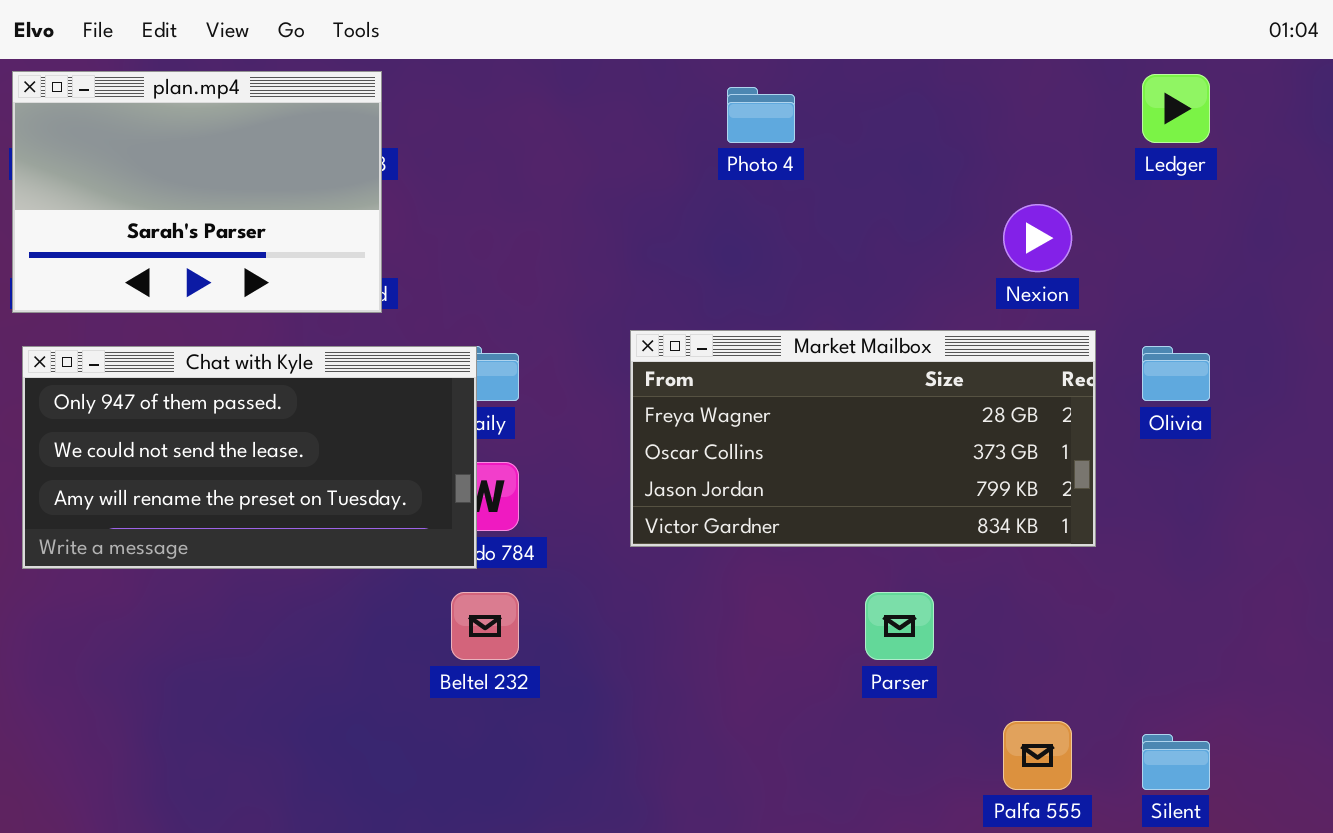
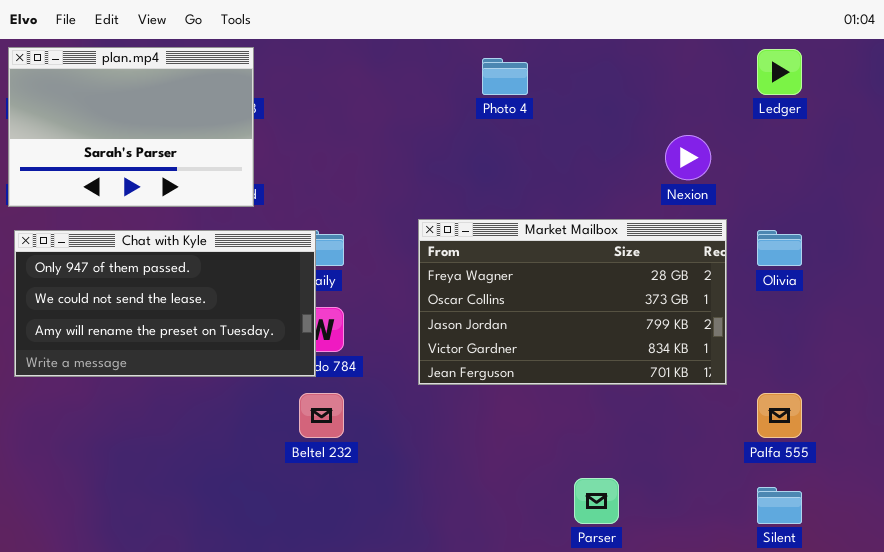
Market Mailbox: [630,330,1096,547] -> [418,219,727,385], resized
Parser: [865,592,934,660] -> [574,478,619,524], moved
Palfa 555: [1003,721,1072,790] -> [757,393,802,438], moved

